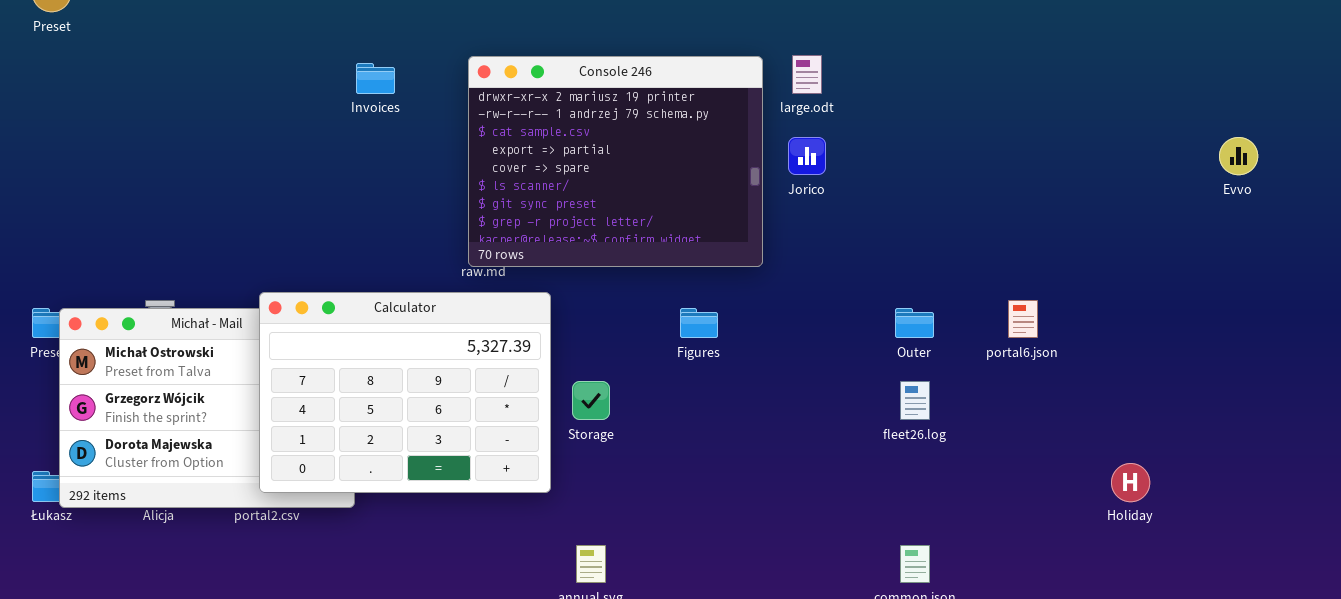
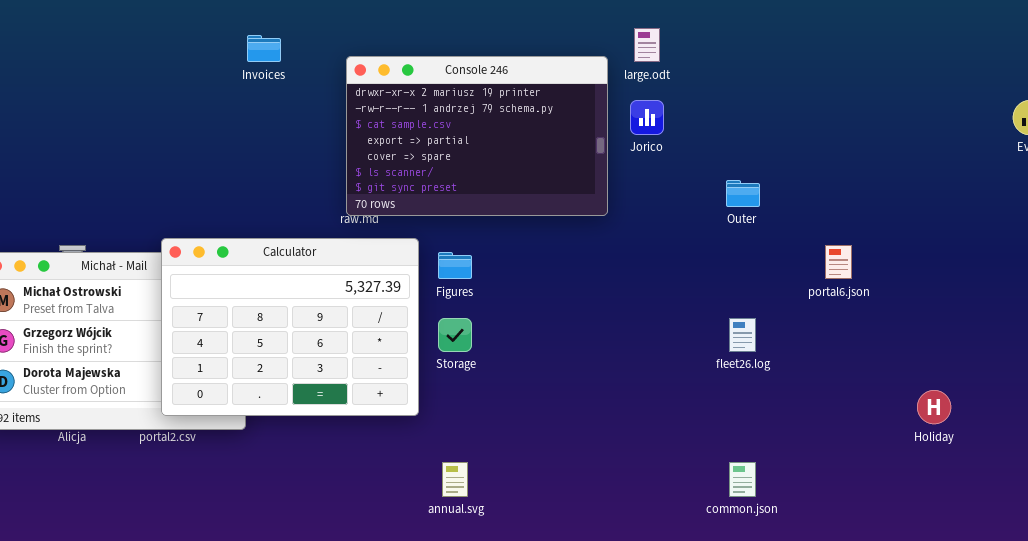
Console 246: [468,56,763,267] -> [346,56,608,216], resized
Figures: [680,308,718,338] -> [438,252,472,279], moved
Outer: [895,308,934,338] -> [726,180,760,207], moved

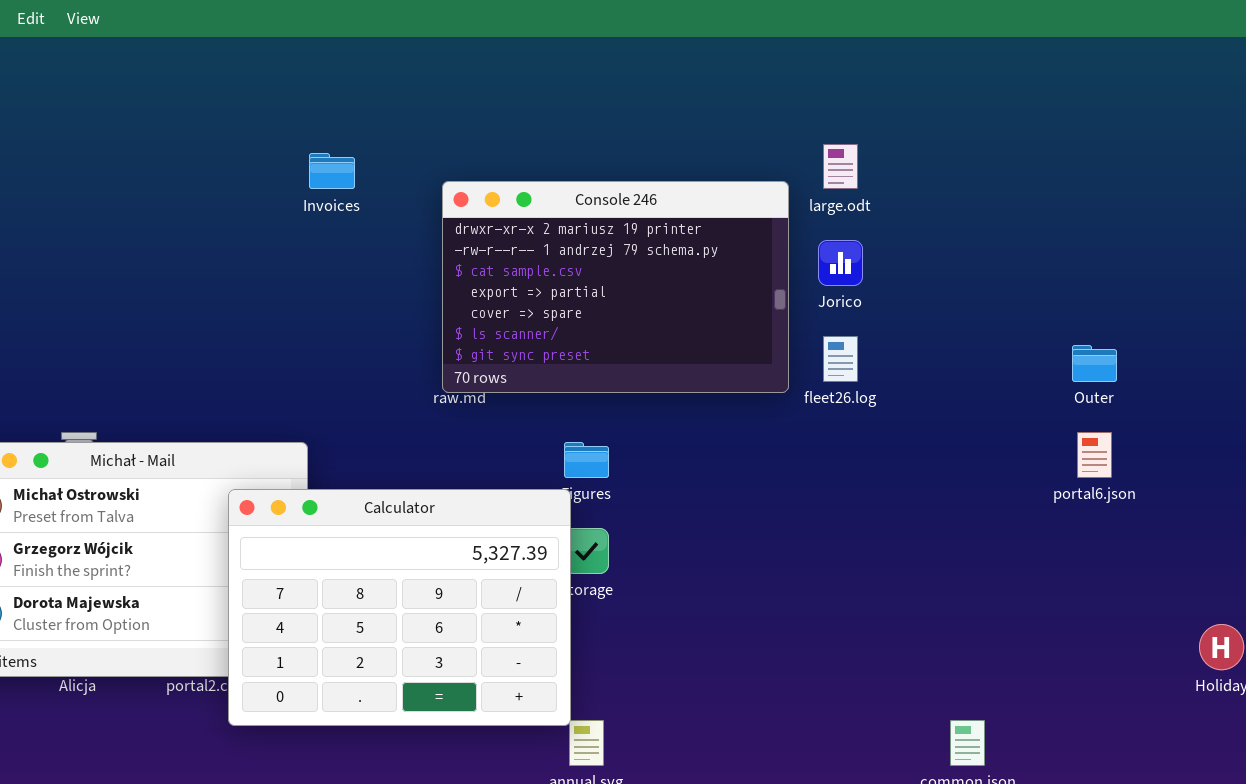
Outer: [726,180,760,207] -> [1072,345,1117,382], moved
Calculator: [161,238,419,416] -> [228,489,571,726], moved
fleet26.log: [729,318,756,352] -> [823,336,858,382], moved

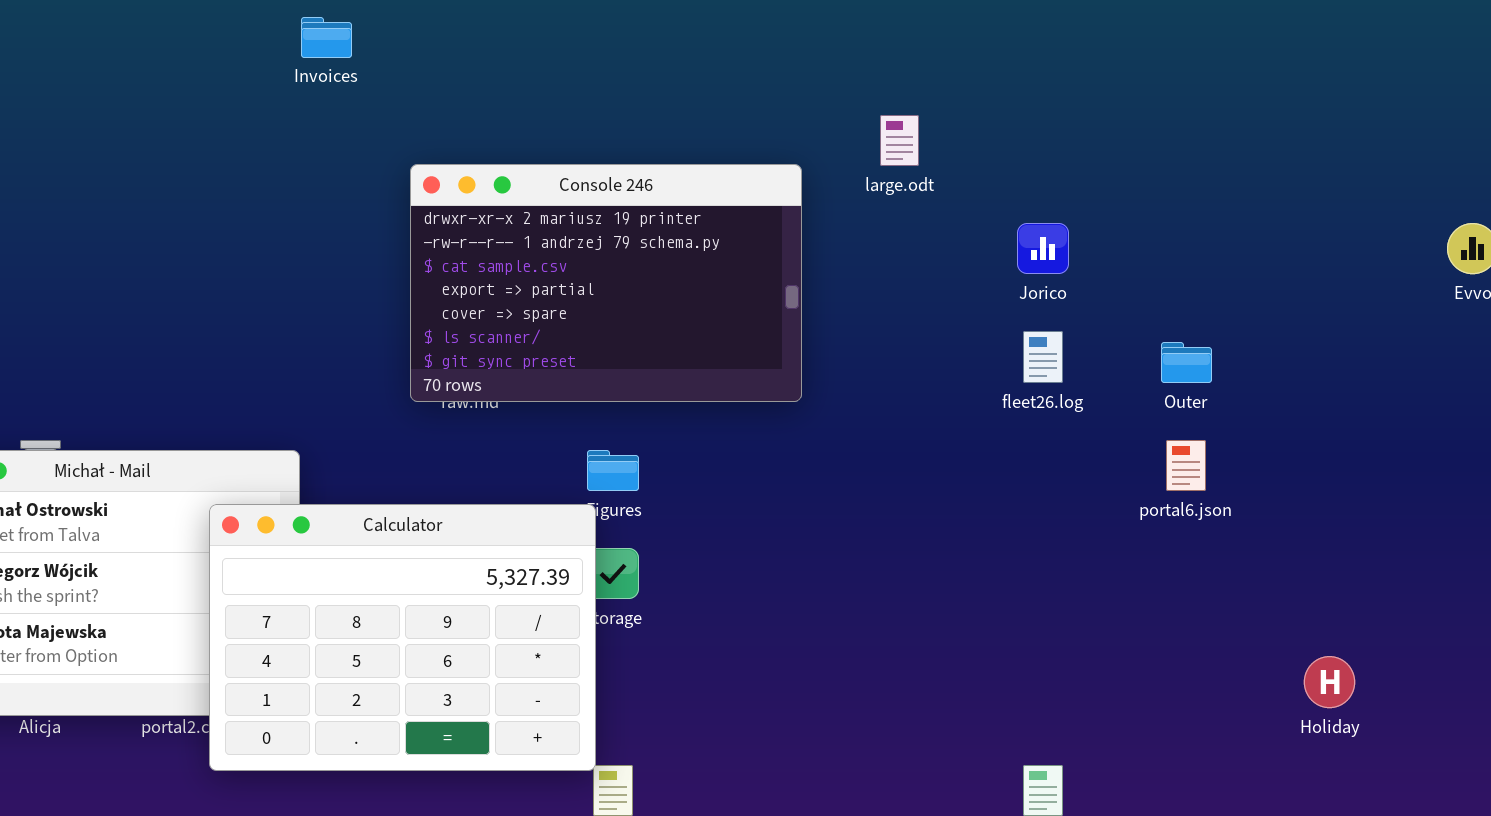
Invoices: [309,153,355,189] -> [301,17,352,58], moved
Console 246: [442,181,789,393] -> [410,164,802,402], moved
Jorico: [818,240,863,286] -> [1017,223,1069,274], moved
fleet26.log: [823,336,858,382] -> [1023,331,1063,383], moved

